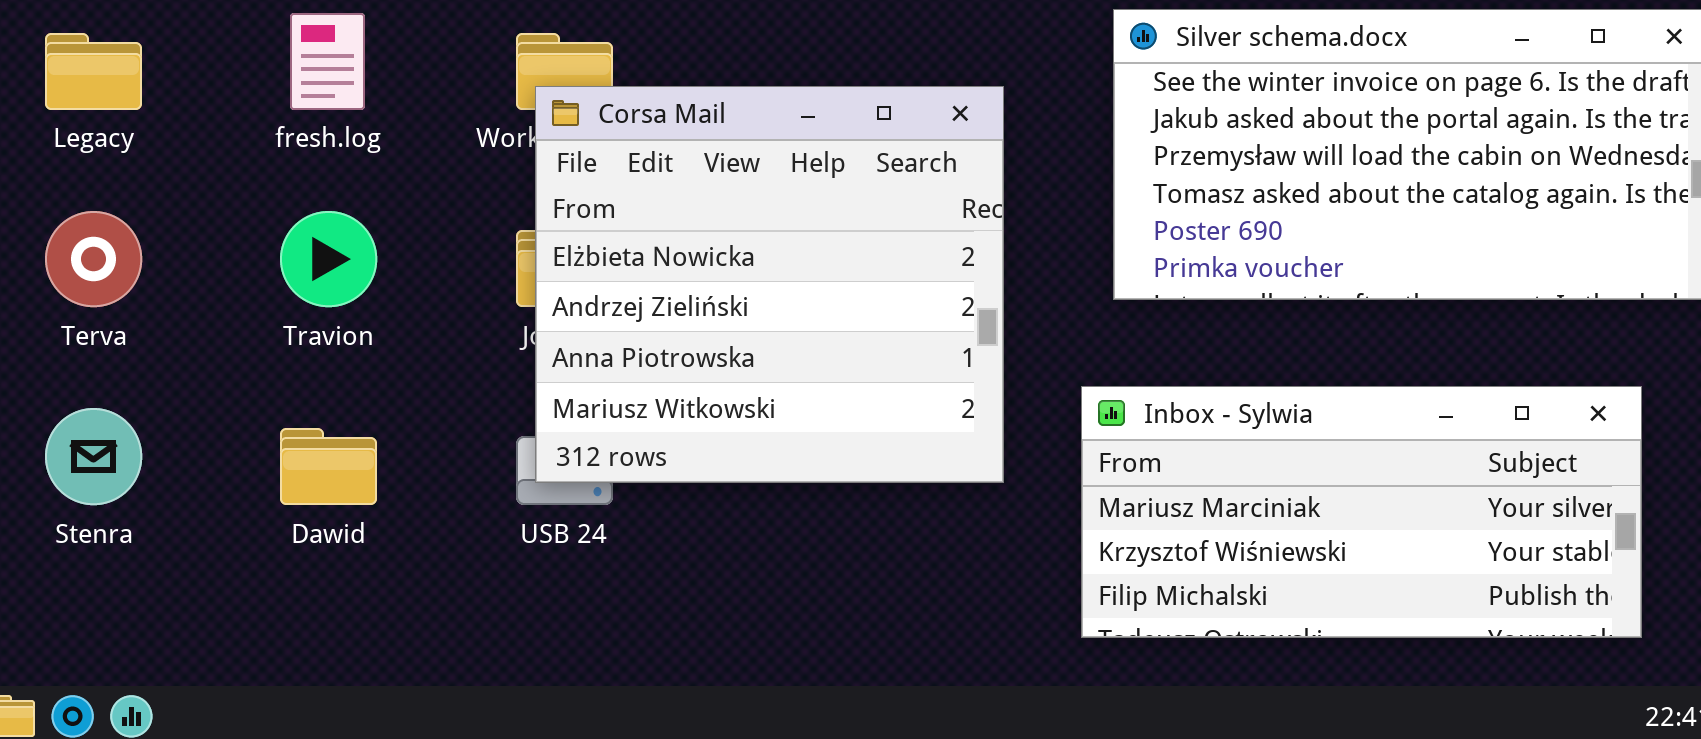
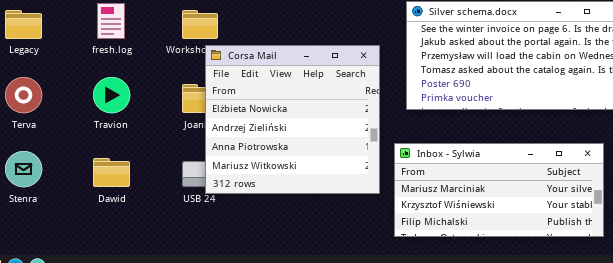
Corsa Mail: [535,86,1004,483] -> [205,45,380,194], moved

